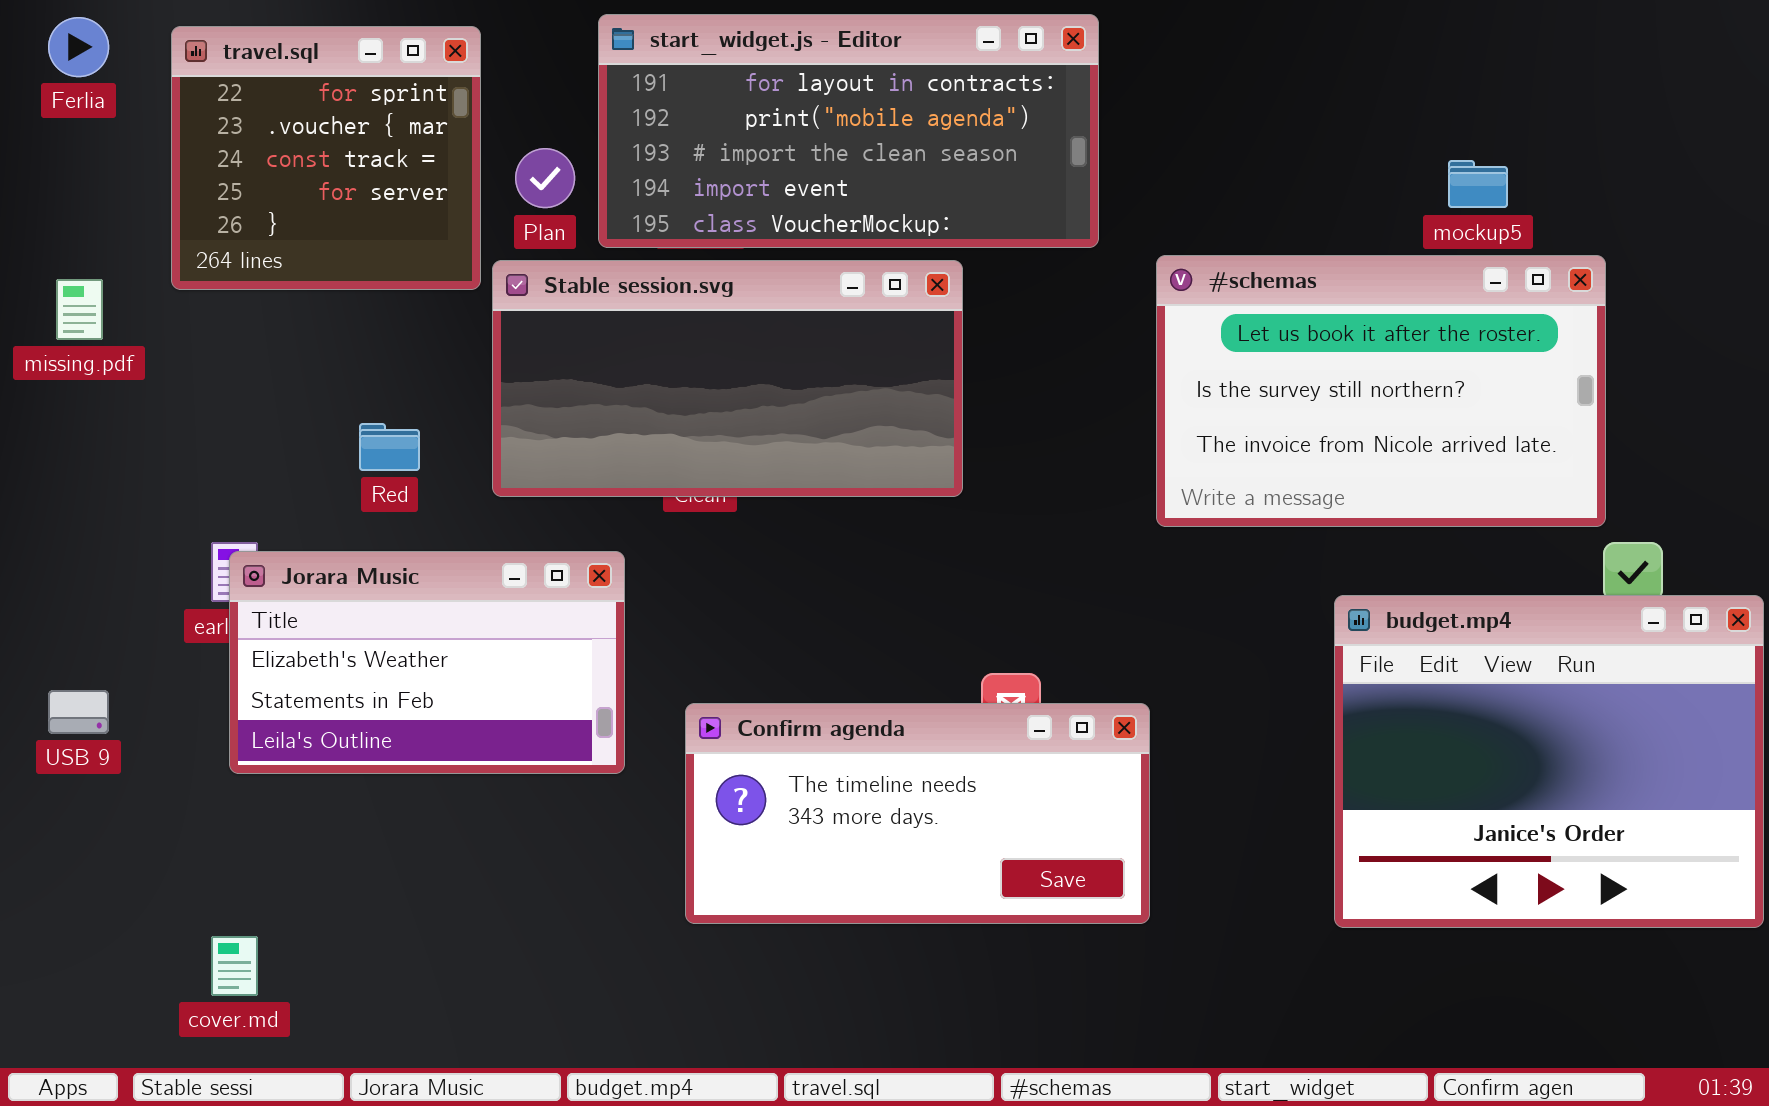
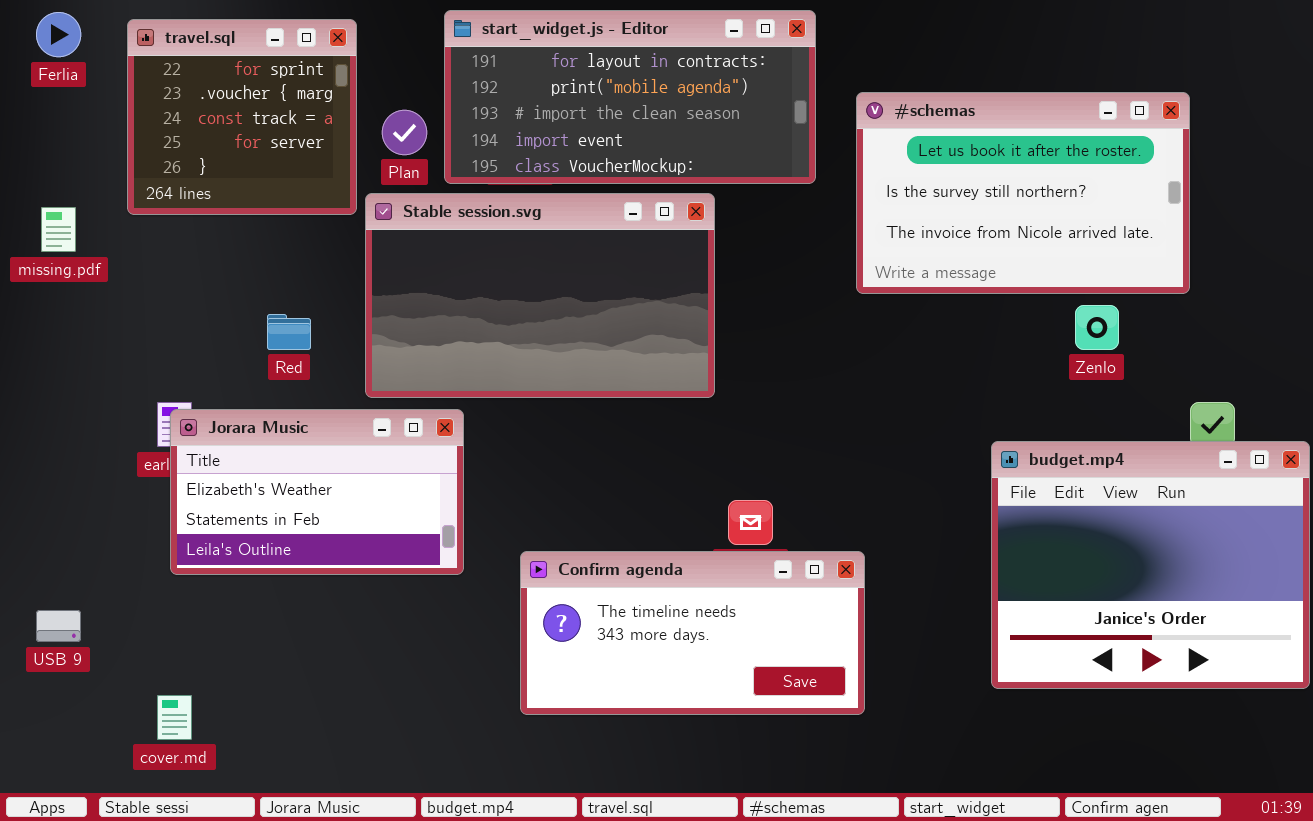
#schemas: [1156,255,1606,527] -> [856,92,1190,294], moved
Stable session.svg: [492,260,963,497] -> [365,193,715,398], resized
USB 9: [48,690,109,734] -> [36,610,81,642], moved
Confirm agenda: [685,703,1150,924] -> [520,551,865,715], moved

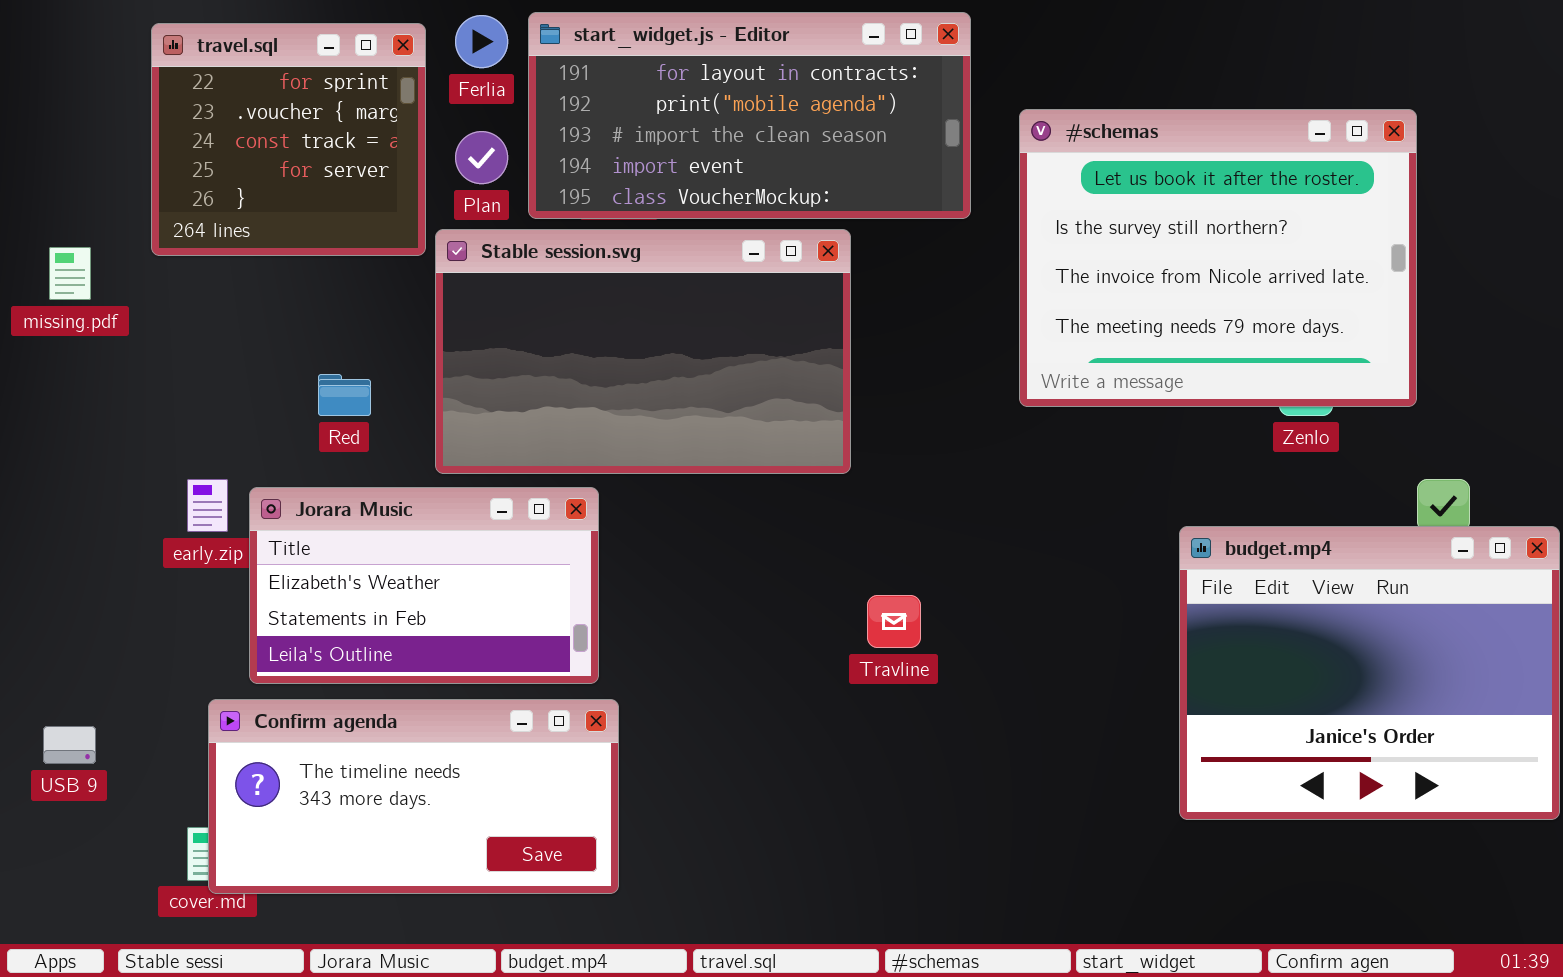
Ferlia: [36,12,81,57] -> [455,15,508,68], moved
#schemas: [856,92,1190,294] -> [1019,109,1417,407], resized
Jorara Music: [170,409,464,575] -> [249,487,599,684], moved
Confirm agenda: [520,551,865,715] -> [208,699,619,894], moved

